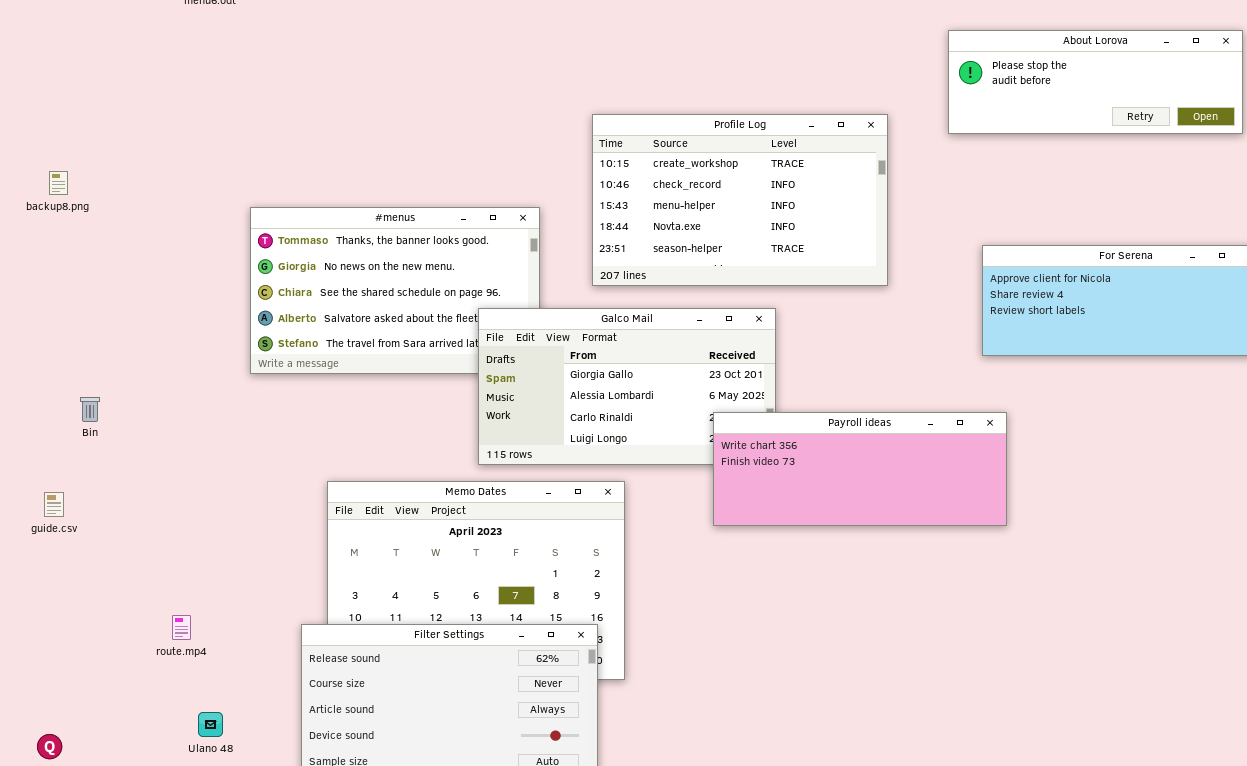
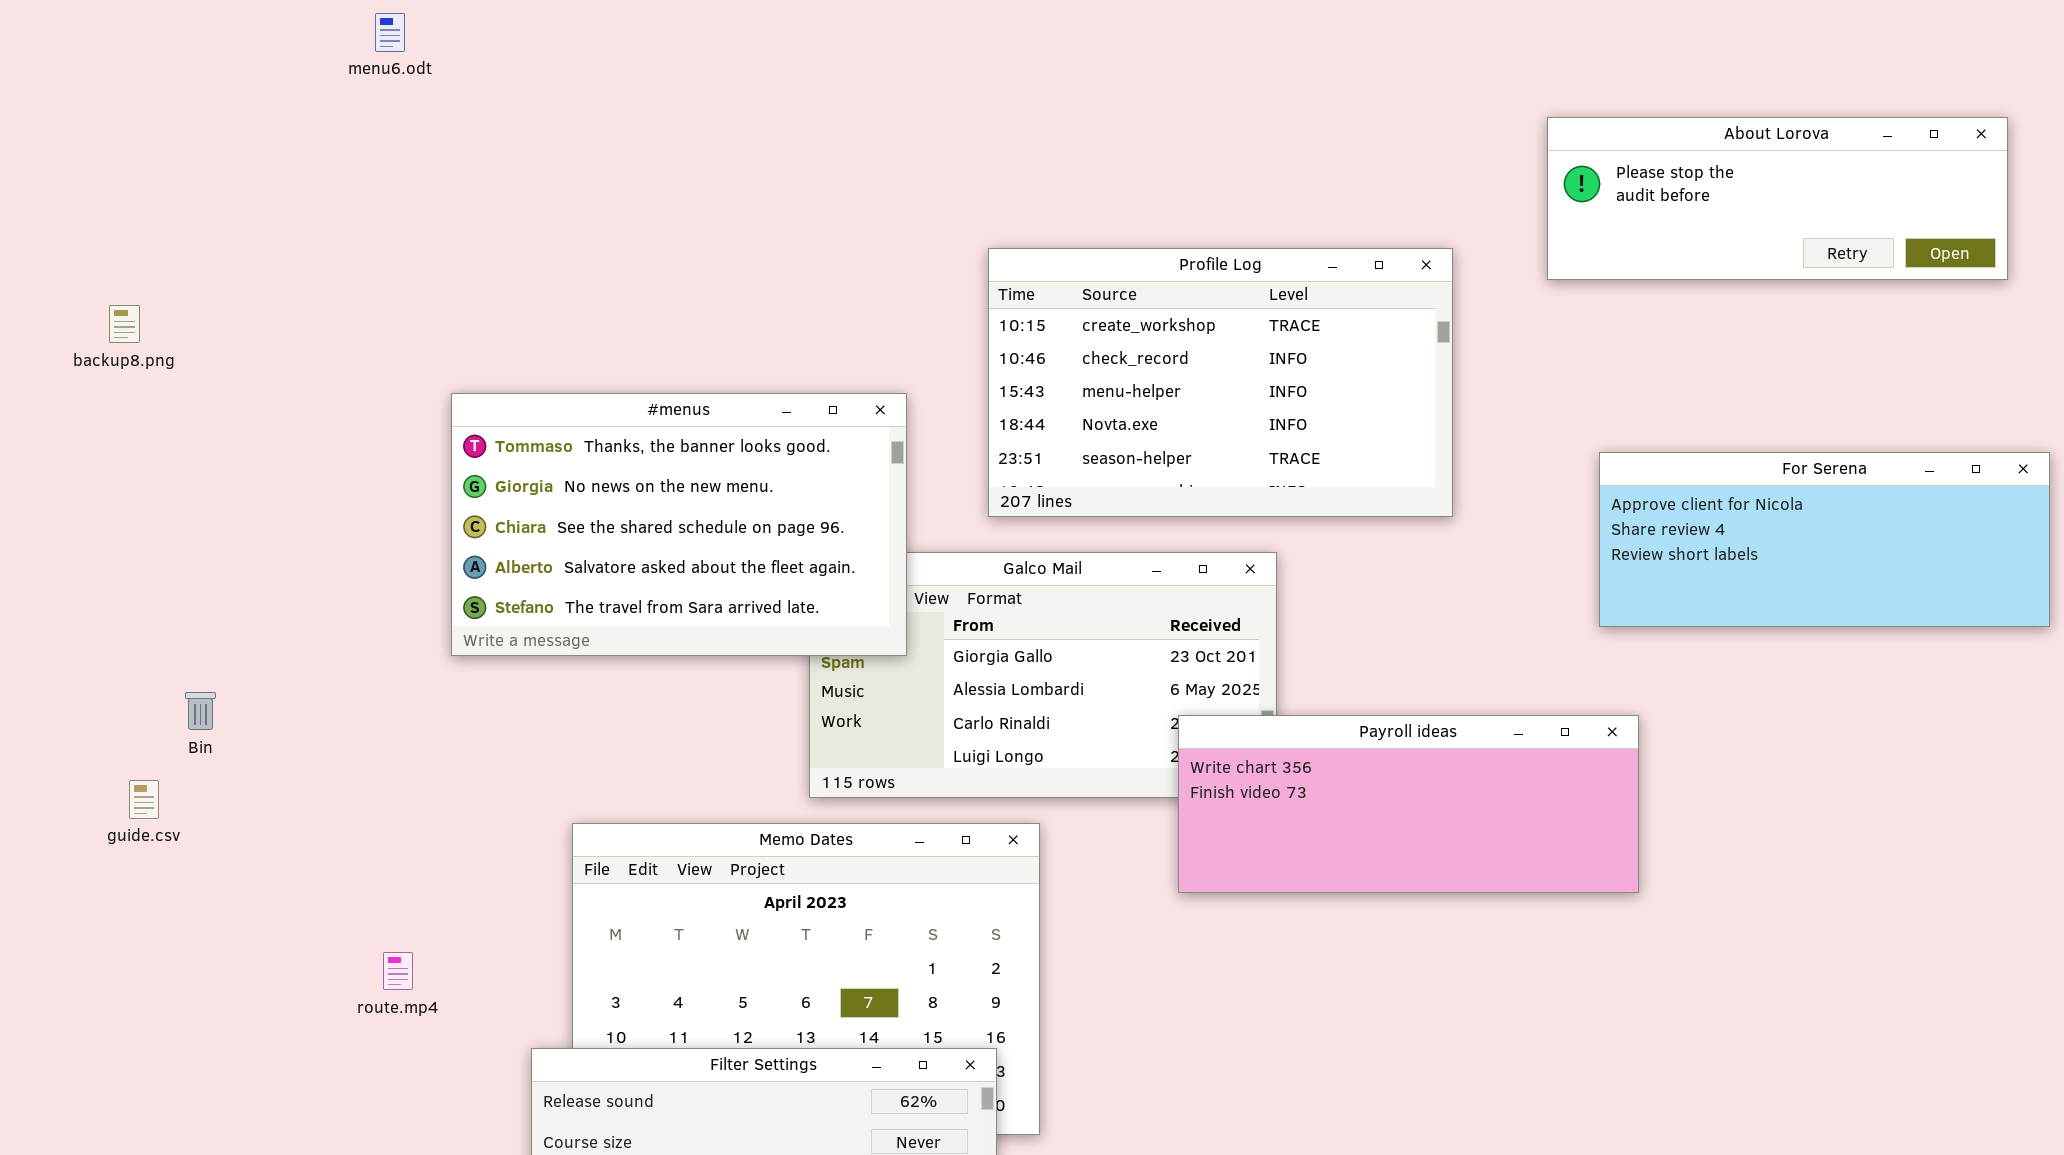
backup8.png: [49,171,68,195] -> [109,305,140,343], moved
#menus: [250,207,540,374] -> [451,393,907,656], raised
guide.csv: [44,492,64,517] -> [129,780,159,819], moved
route.mp4: [172,615,191,640] -> [383,952,413,990], moved

